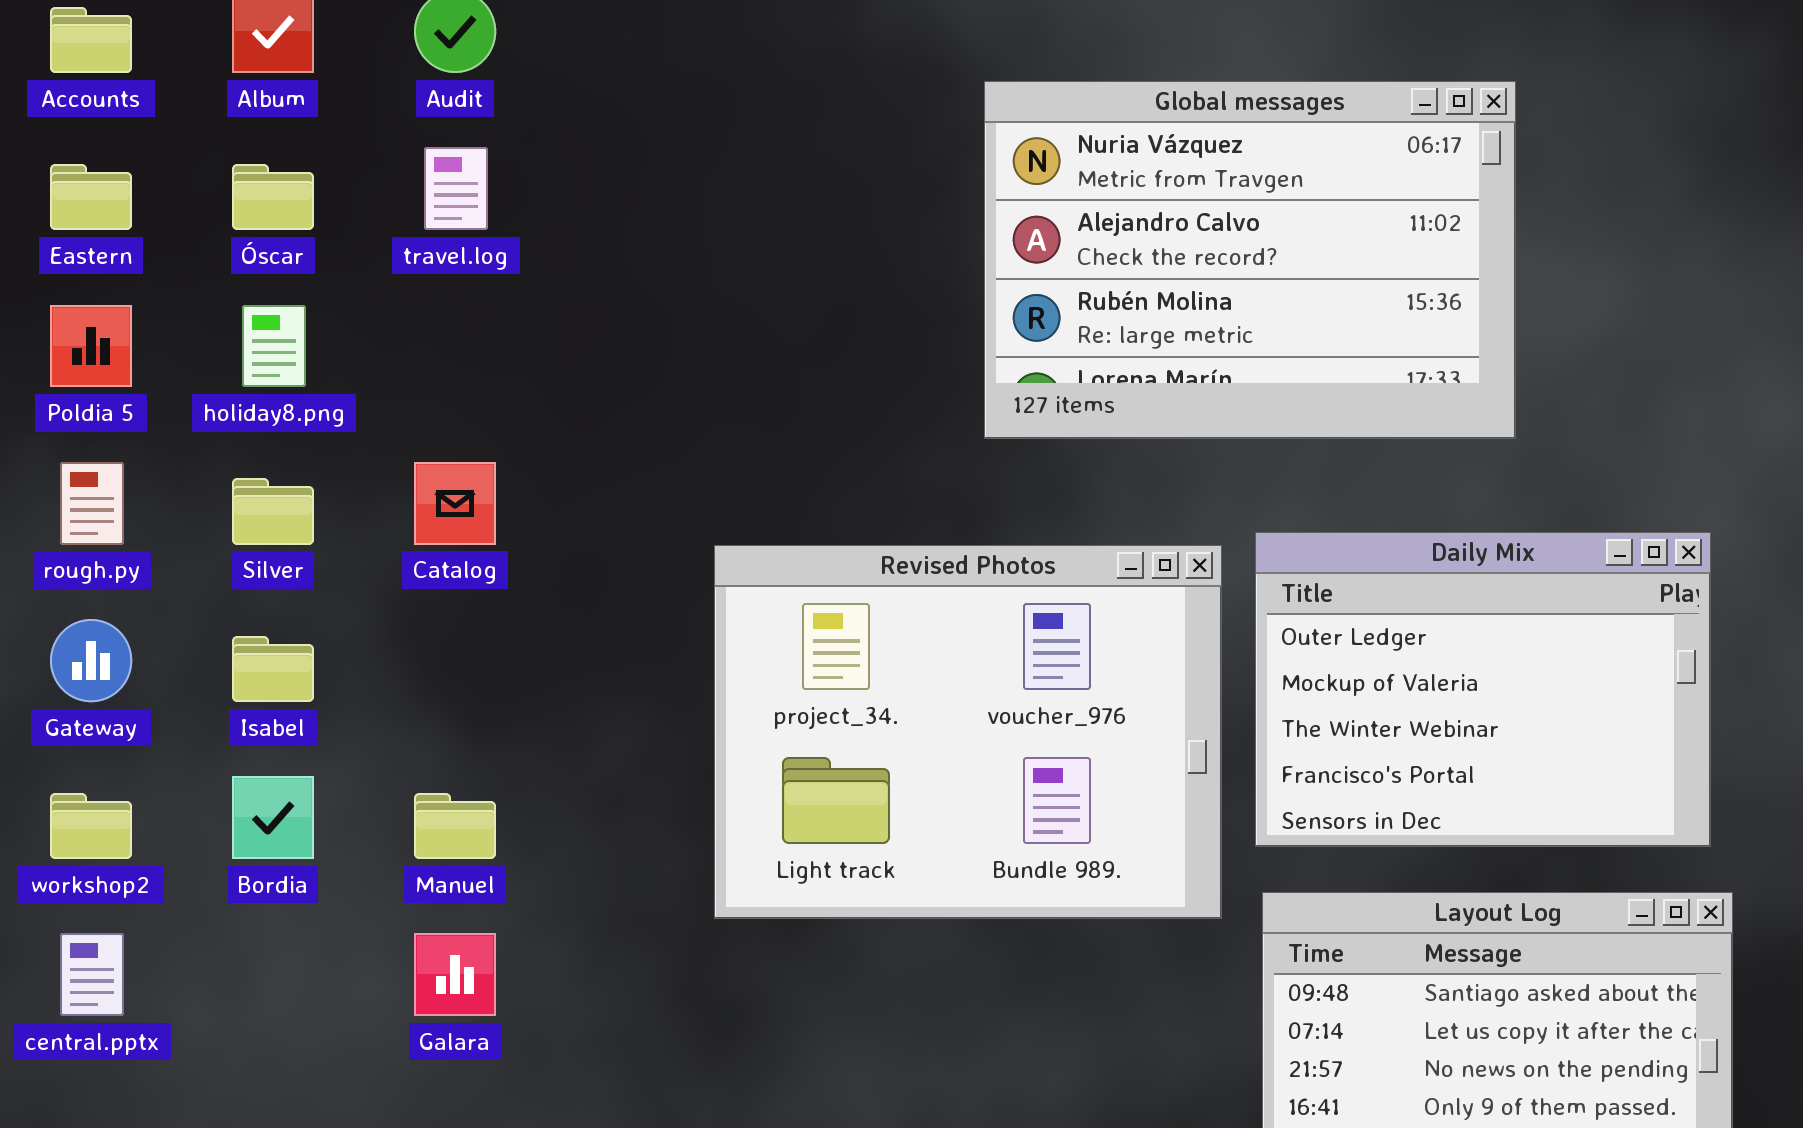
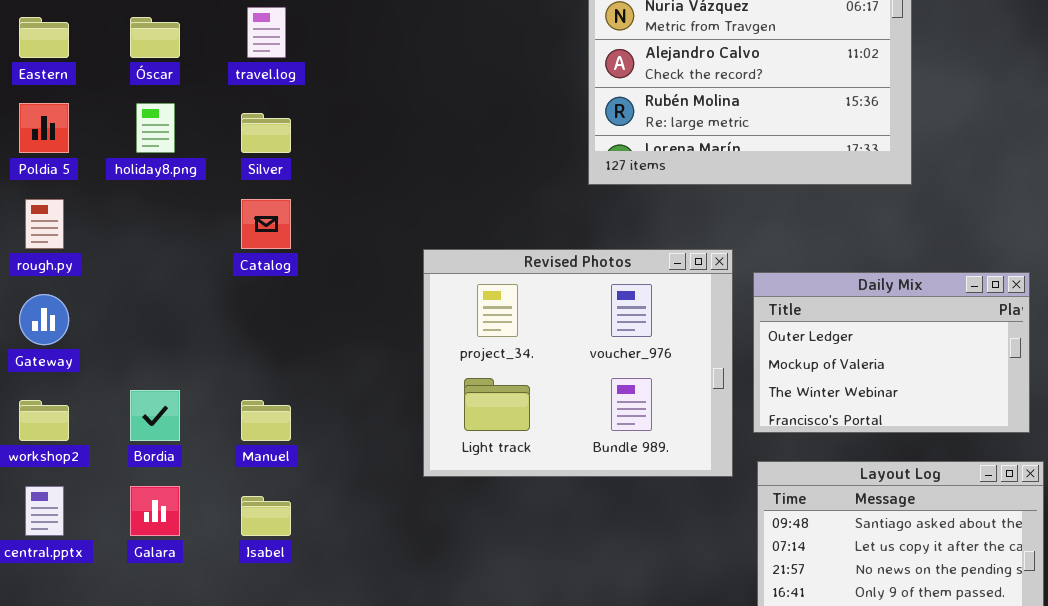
Silver: [232,478,314,545] -> [241,113,291,153], moved
Daily Mix: [1255,532,1711,847] -> [753,272,1030,433], resized
Isabel: [232,636,314,702] -> [241,496,291,536], moved
Galara: [414,933,496,1016] -> [130,486,180,536], moved

